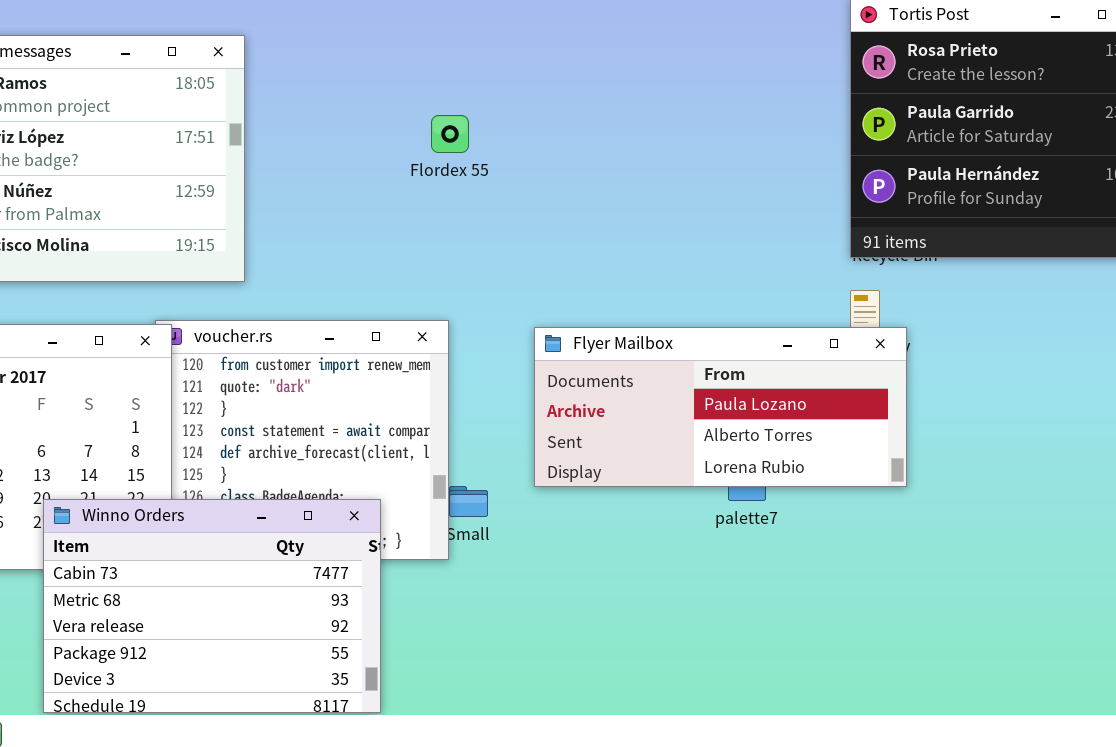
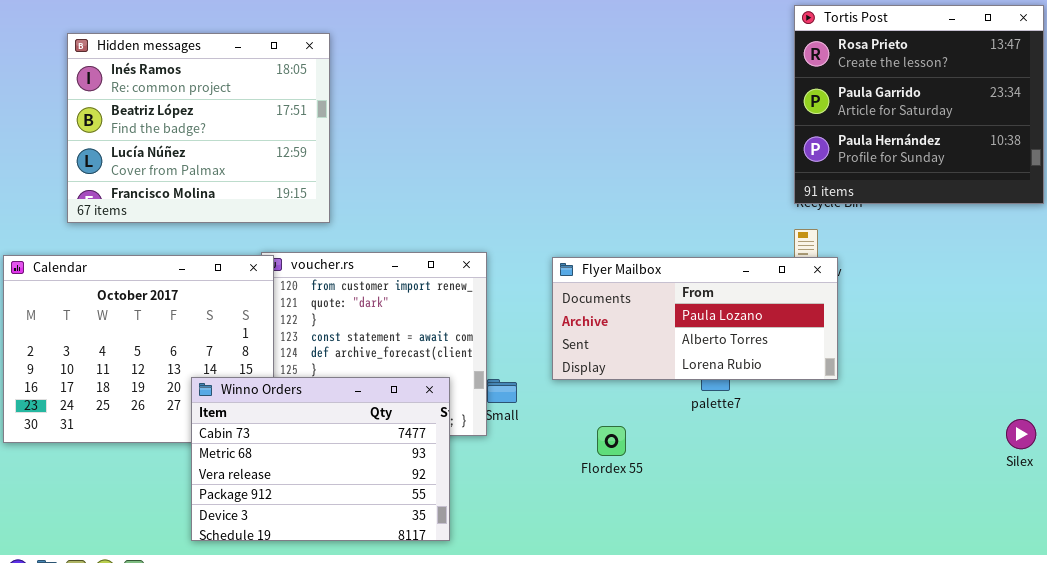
Flordex 55: [431,115,469,153] -> [597,426,626,456], moved
Winno Orders: [43,499,381,713] -> [191,377,450,541], moved

